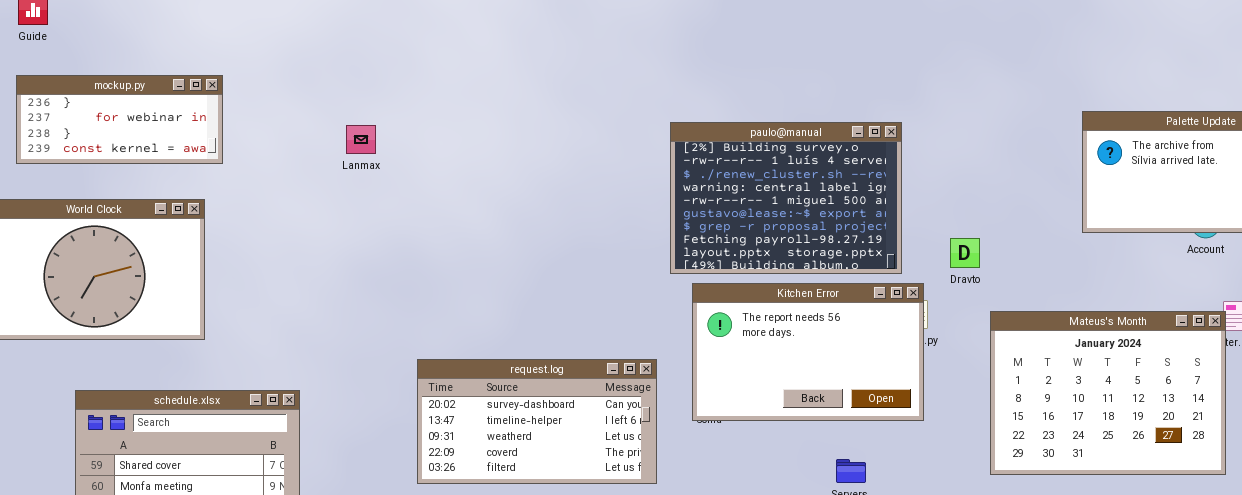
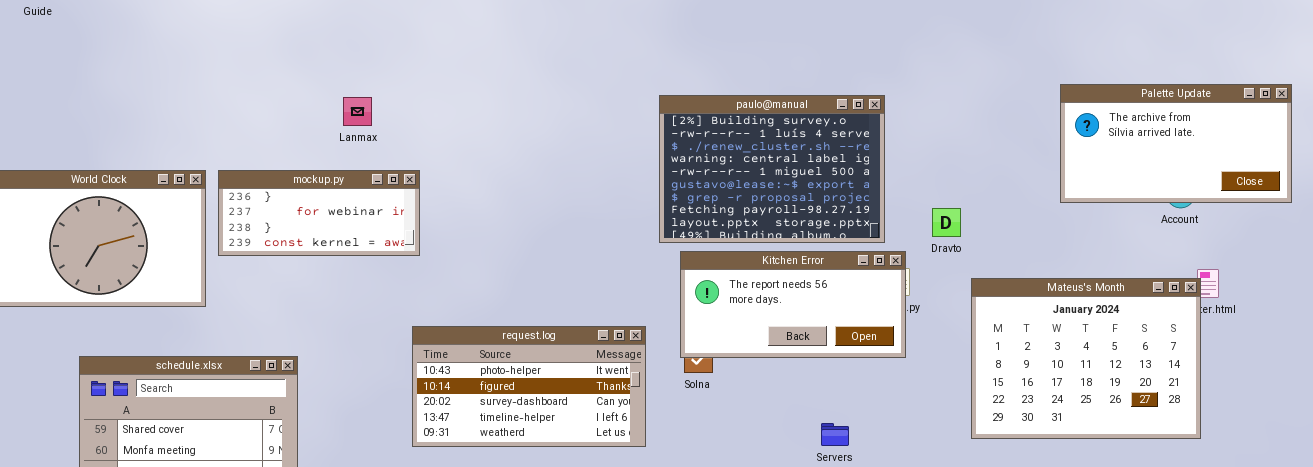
mockup.py: [16,75,223,164] -> [218,170,420,256], moved
Kitchen Error: [692,283,924,421] -> [680,251,906,358], resized
request.log: [417,359,657,484] -> [412,326,646,447], scrolled up 2 rows

